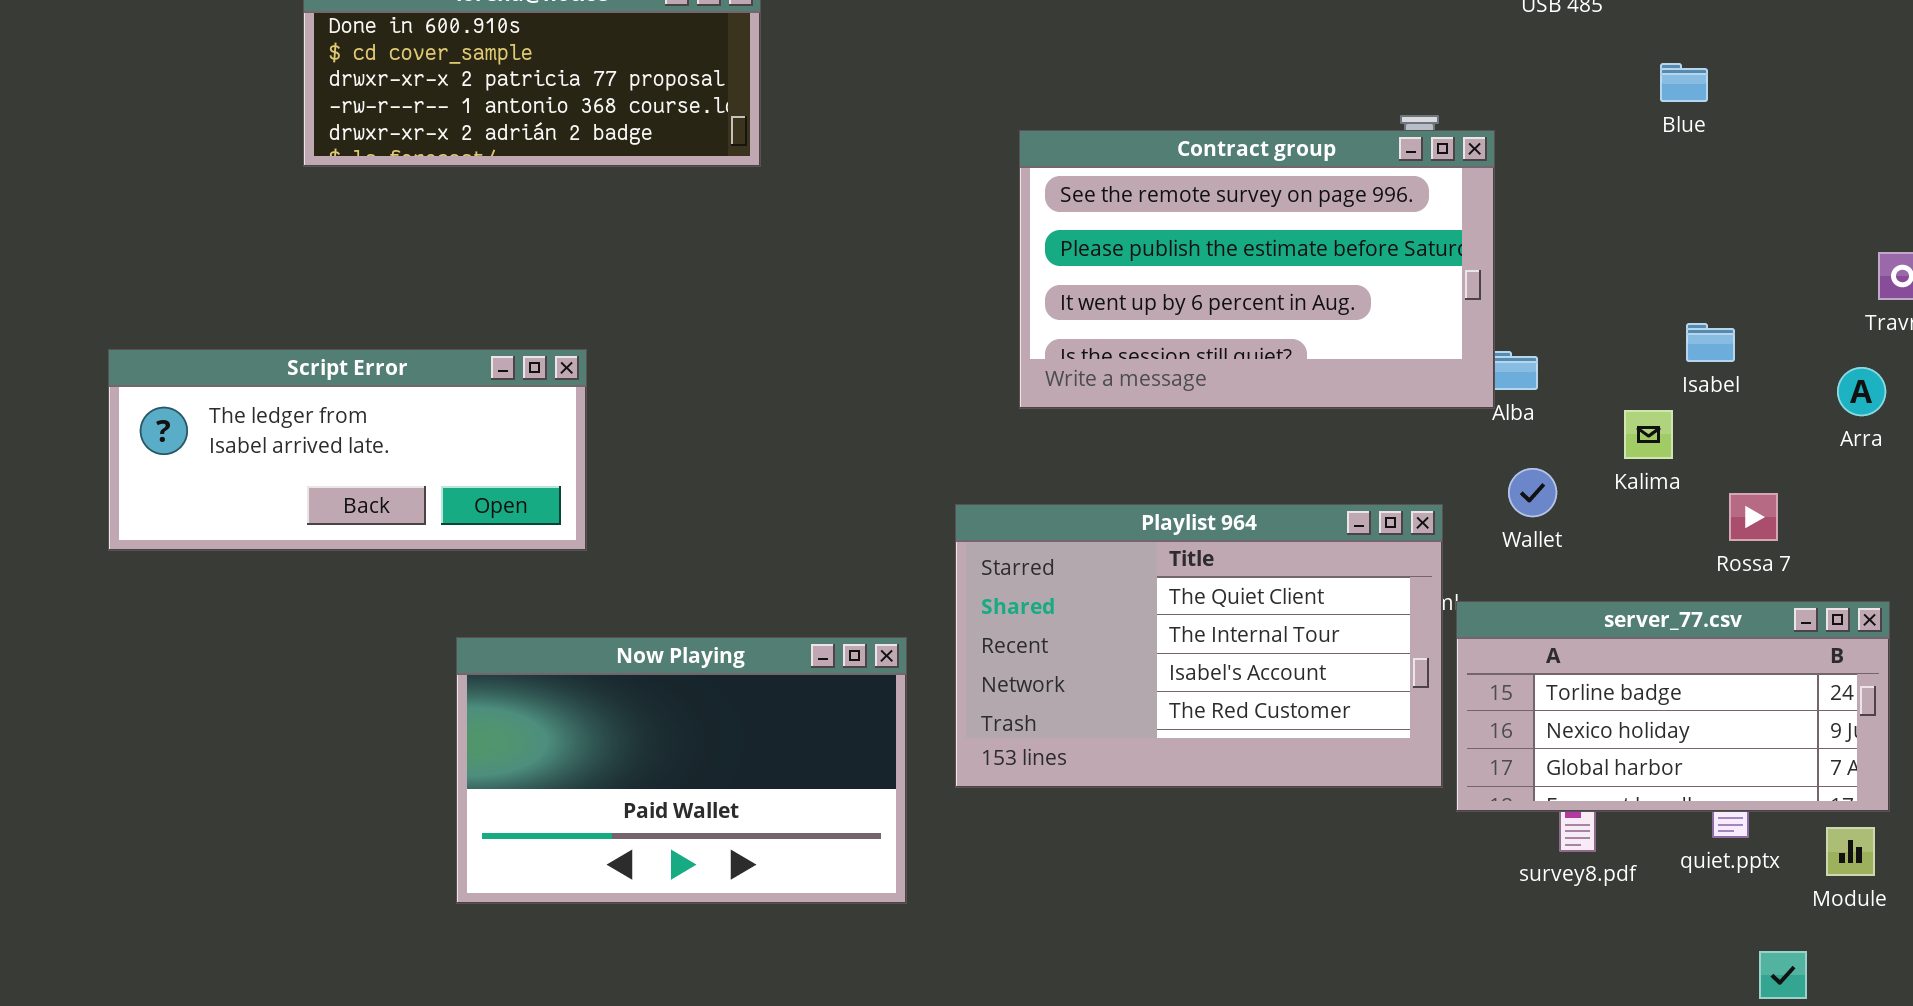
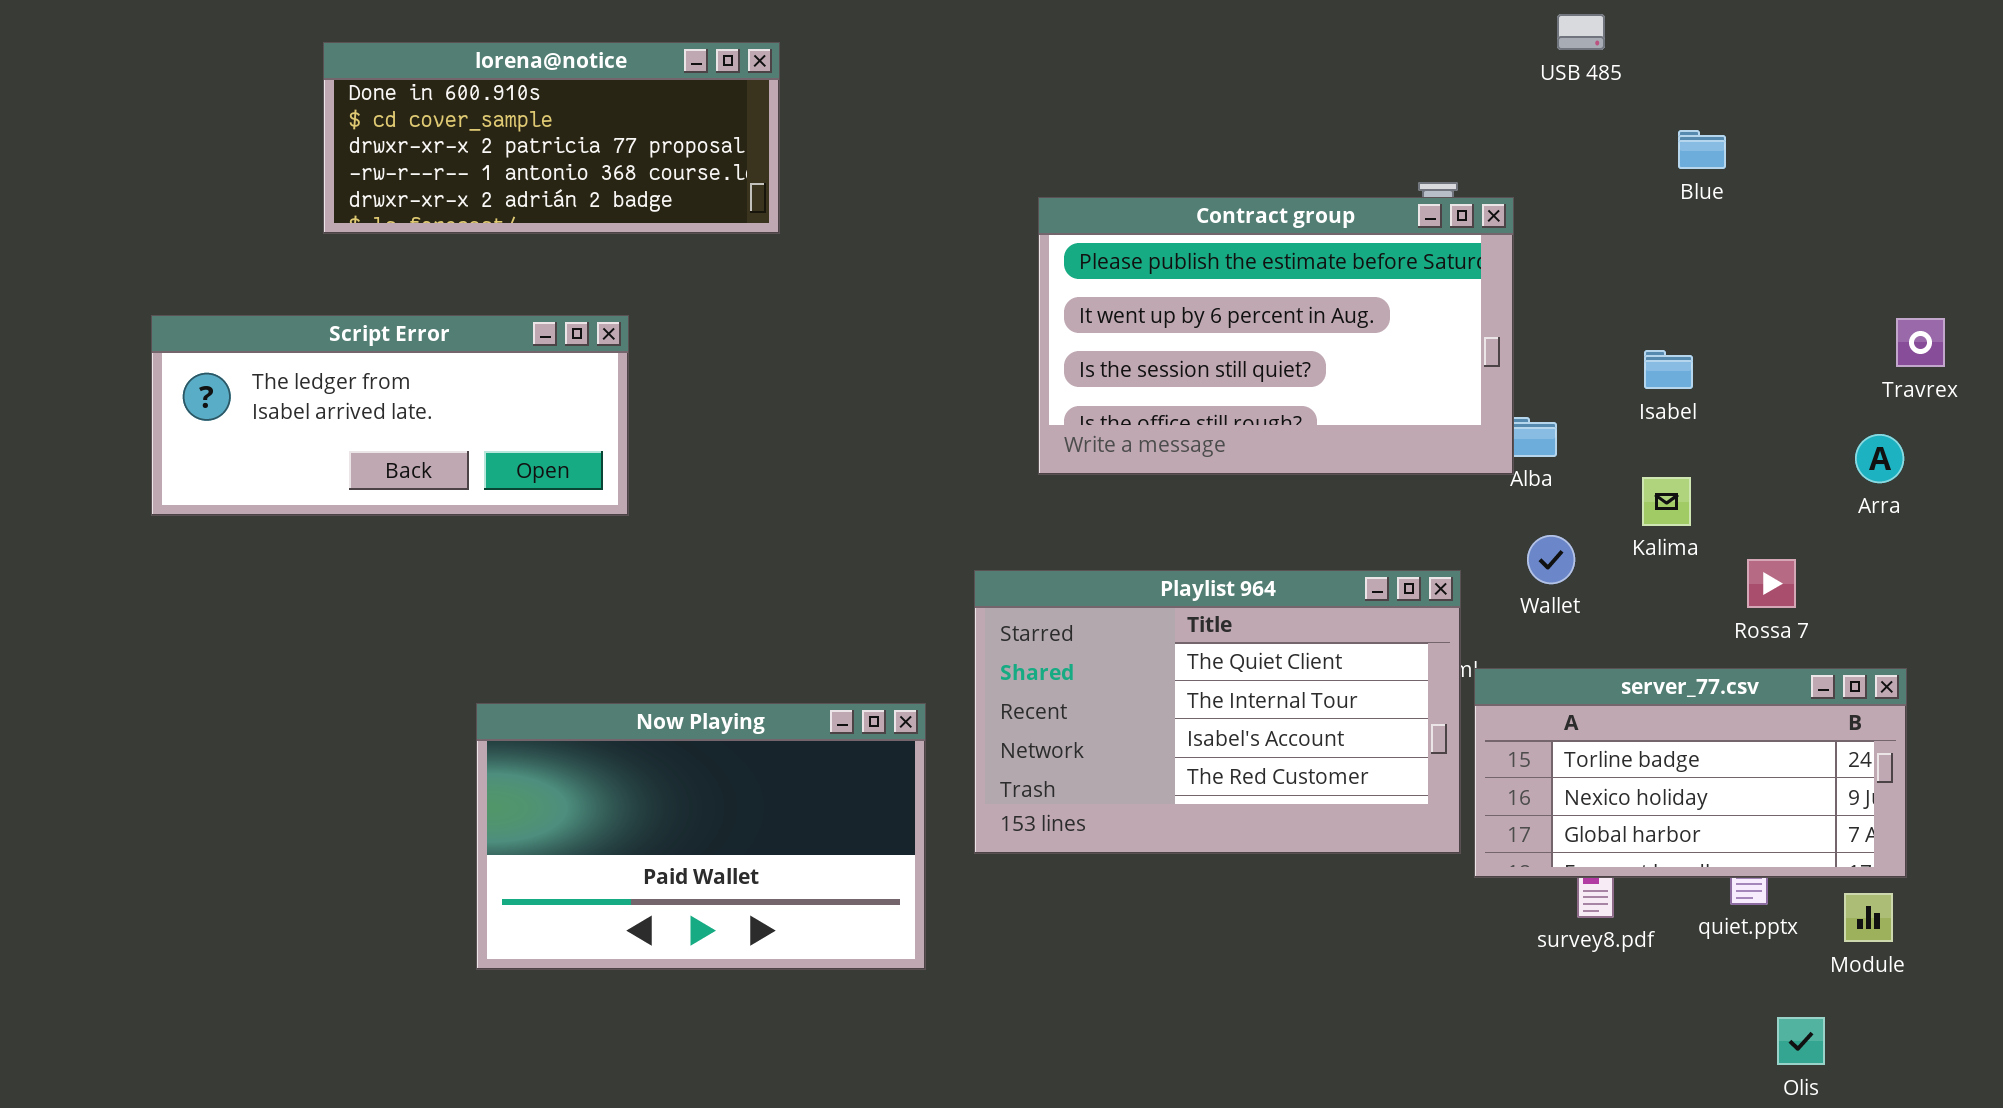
Contract group: [1019,130,1495,409] -> [1038,197,1514,475], scrolled down 1 row
Isabel: [1686,323,1735,362] -> [1644,350,1693,389], moved
Script Error: [108,349,587,551] -> [151,315,629,516], moved

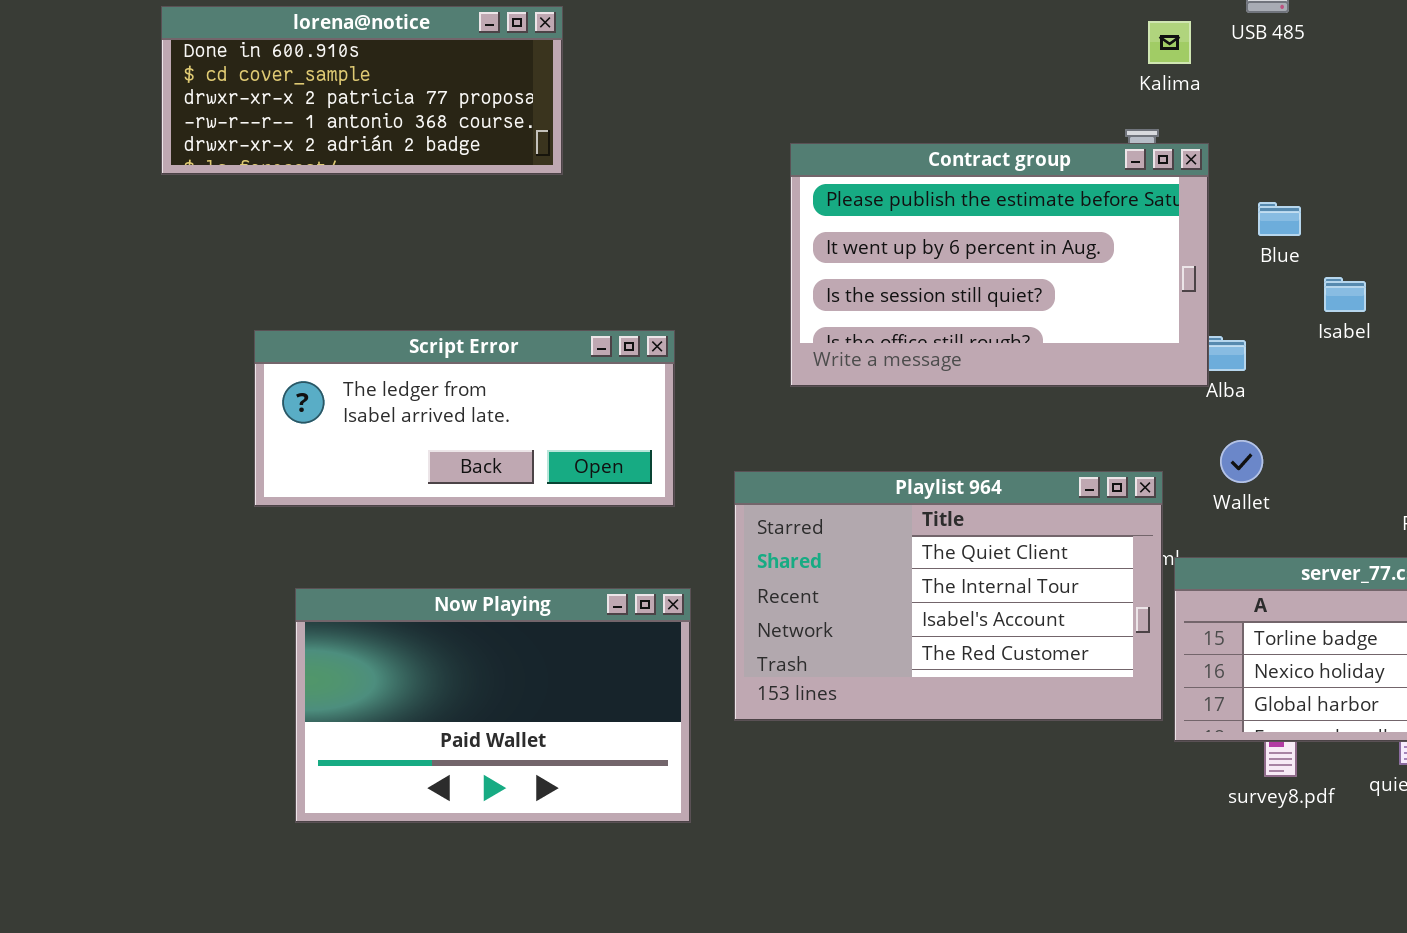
Blue: [1678,130,1726,169] -> [1258,202,1301,236], moved
Script Error: [151,315,629,516] -> [254,330,675,507], moved
Kalima: [1642,477,1691,526] -> [1148,21,1191,64], moved

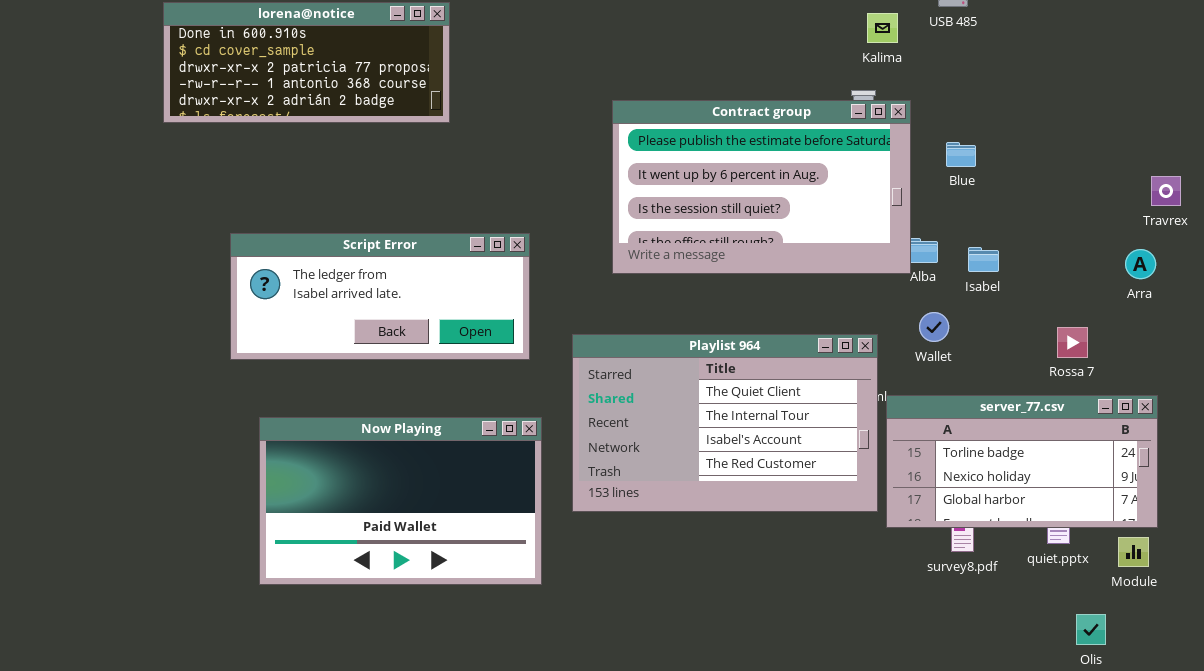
Isabel: [1324,277,1366,312] -> [968,247,999,272], moved

